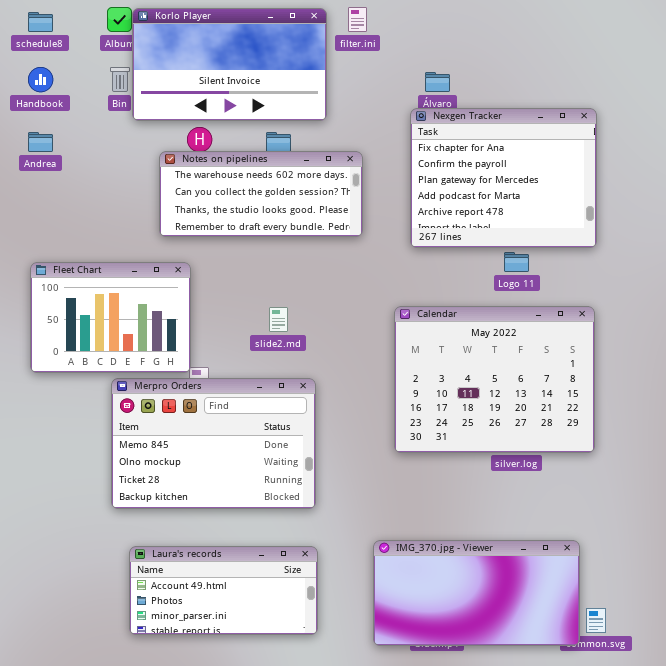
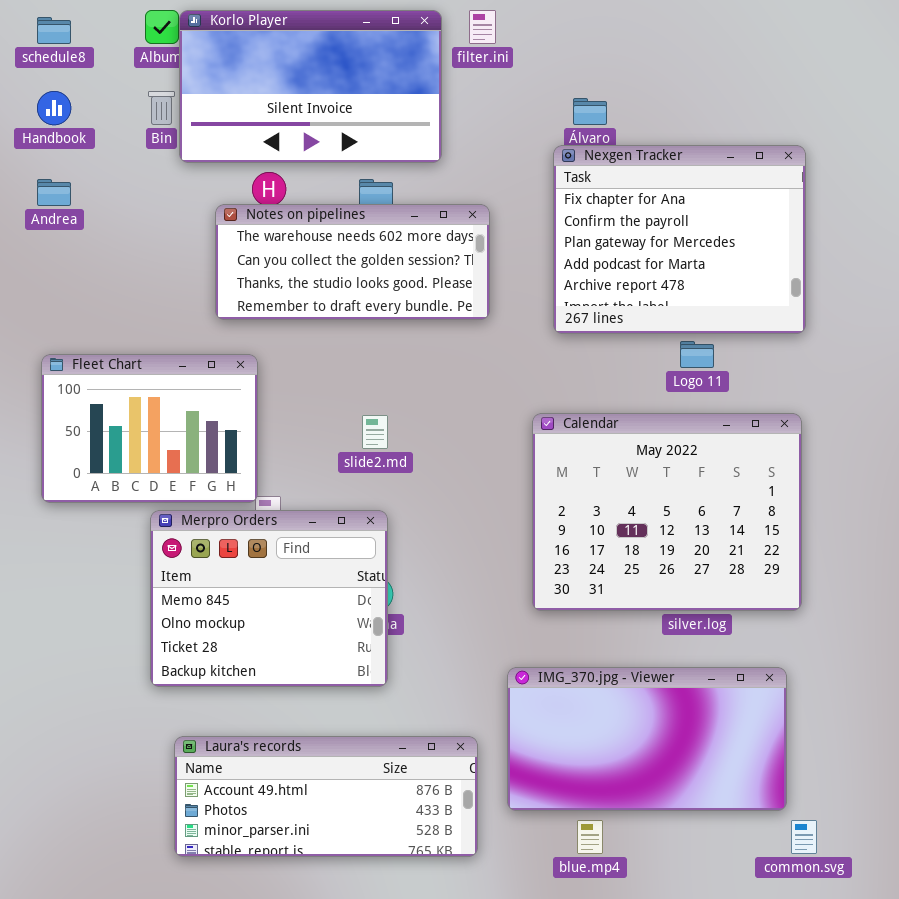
Merpro Orders: [111,378,316,509] -> [150,510,388,687], resized
IMG_370.jpg - Viewer: [373,540,580,646] -> [507,667,787,811], moved
Laura's records: [129,546,318,635] -> [174,736,478,857], resized

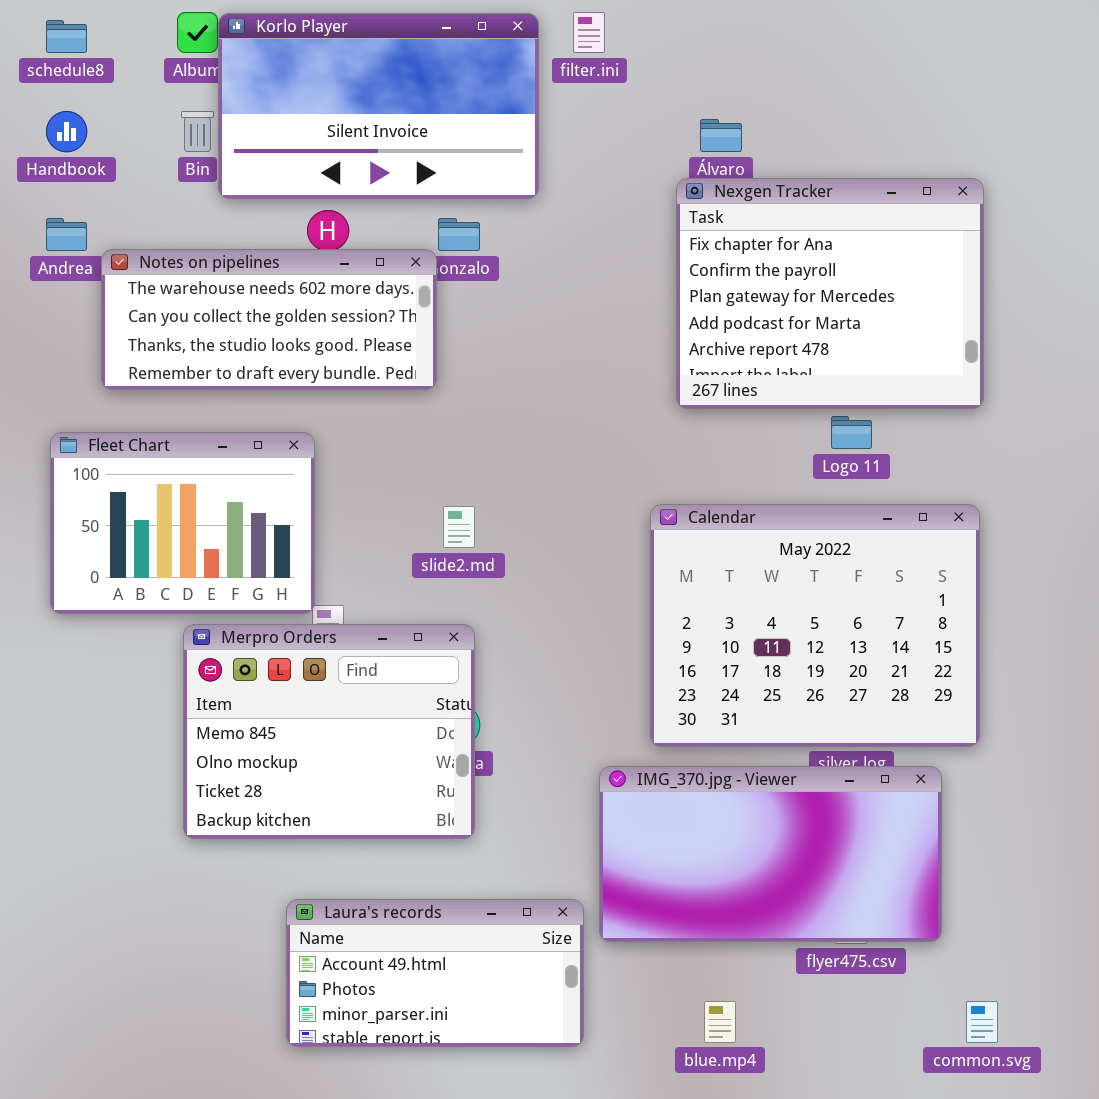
Notes on pipelines: [215,204,490,320] -> [101,249,437,390], moved
IMG_370.jpg - Viewer: [507,667,787,811] -> [599,766,942,942], moved
Laura's records: [174,736,478,857] -> [286,899,584,1047], resized

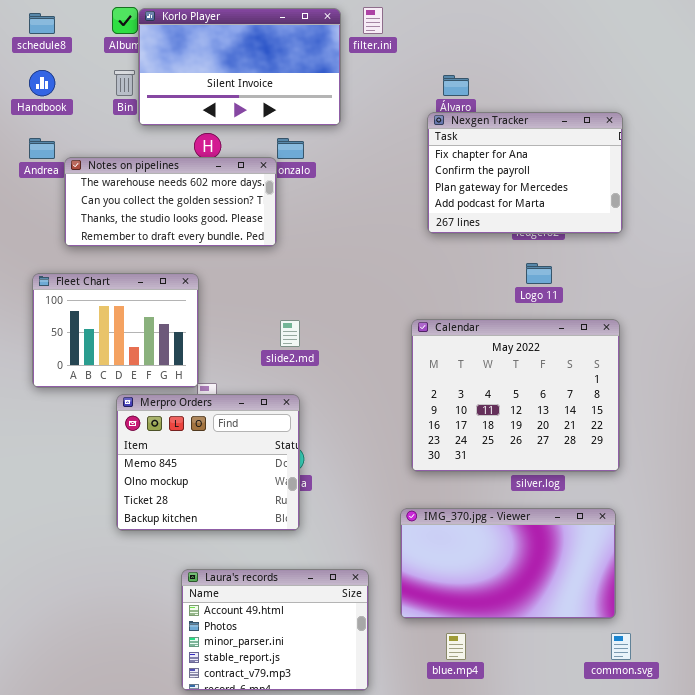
Nexgen Tracker: [676,178,984,409] -> [427,112,623,234], resized
IMG_370.jpg - Viewer: [599,766,942,942] -> [400,508,616,619], moved
Laura's records: [286,899,584,1047] -> [181,569,369,691], resized

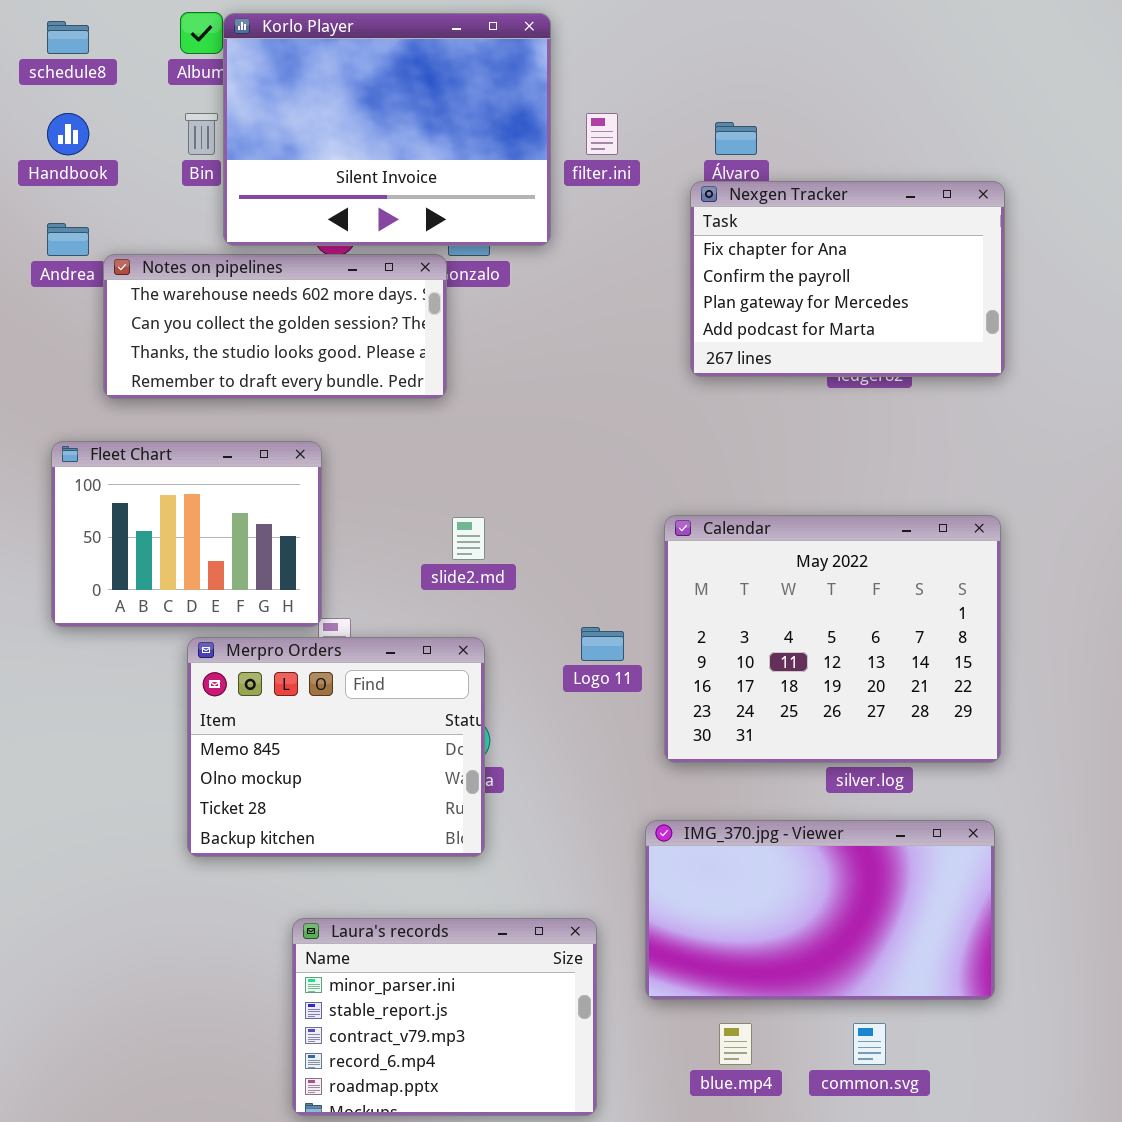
filter.ini: [363,7,383,34] -> [586,113,618,155], moved
Korlo Player: [138,8,341,126] -> [223,13,551,246], resized
Logo 11: [526,263,552,284] -> [581,627,624,661], moved
Laura's records: [181,569,369,691] -> [292,918,597,1116], scrolled down 2 rows
common.svg: [611,633,631,660] -> [853,1023,886,1065], moved

